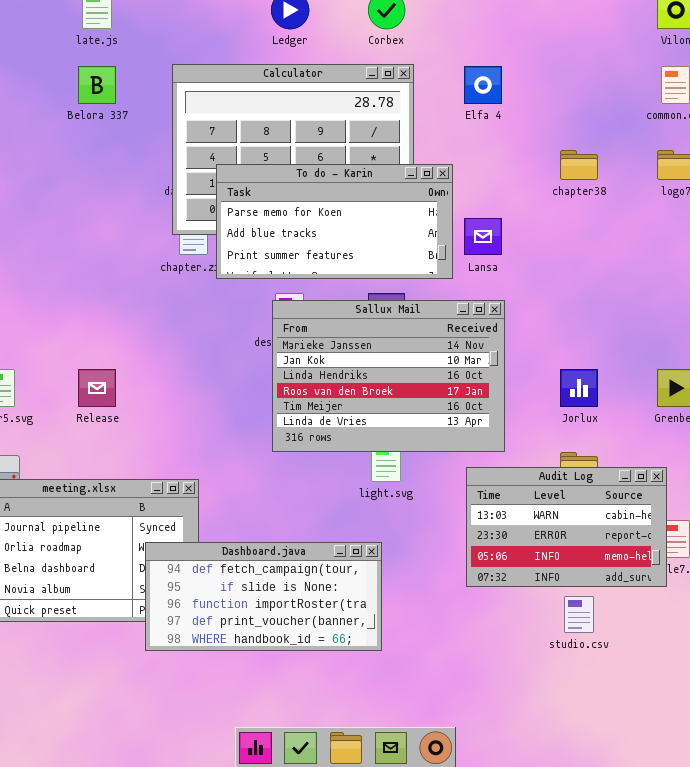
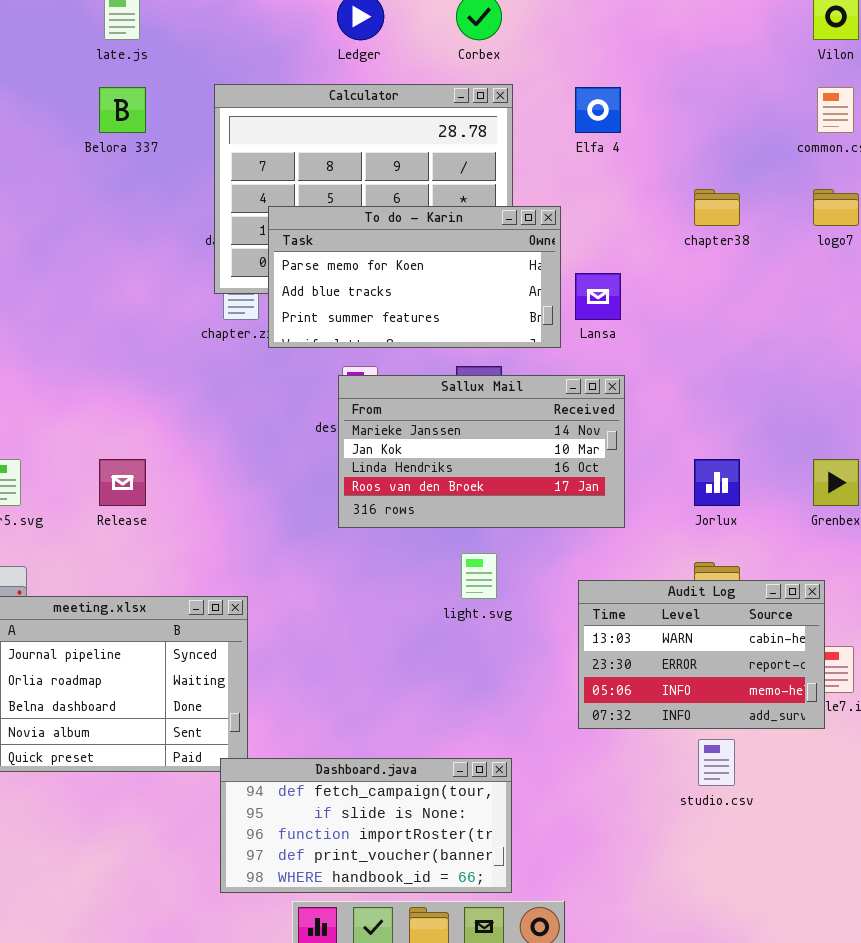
Sallux Mail: [272,300,505,452] -> [338,375,625,528], resized
Dashboard.java: [145,542,382,651] -> [220,758,512,893], moved

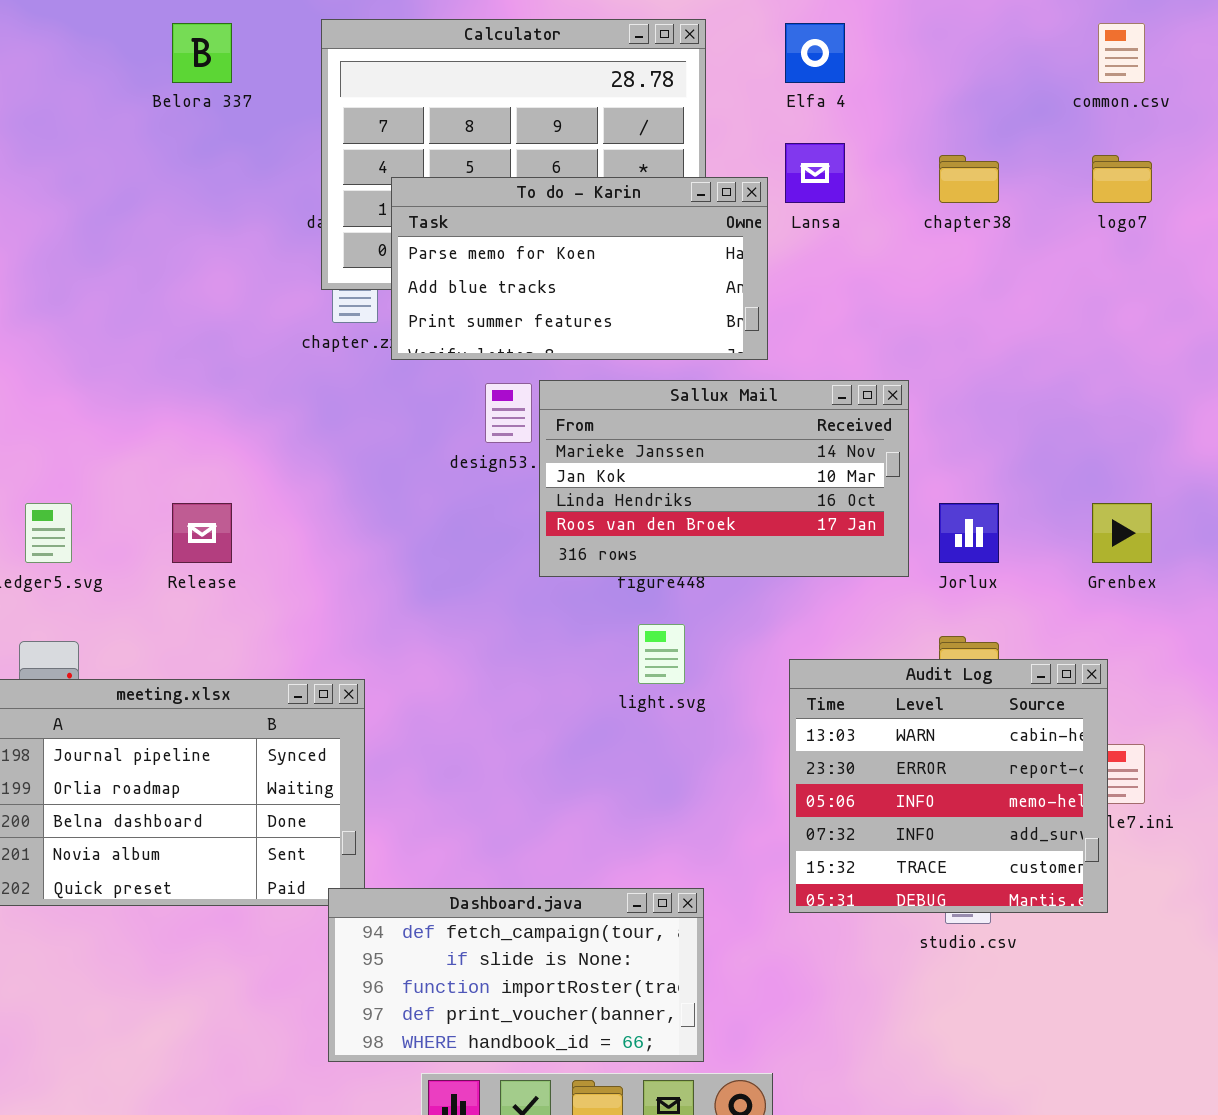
Lansa: [575,273,621,320] -> [785,143,845,203], moved
Sallux Mail: [338,375,625,528] -> [539,380,909,577], moved
Audit Log: [578,580,825,729] -> [789,659,1108,913], resized

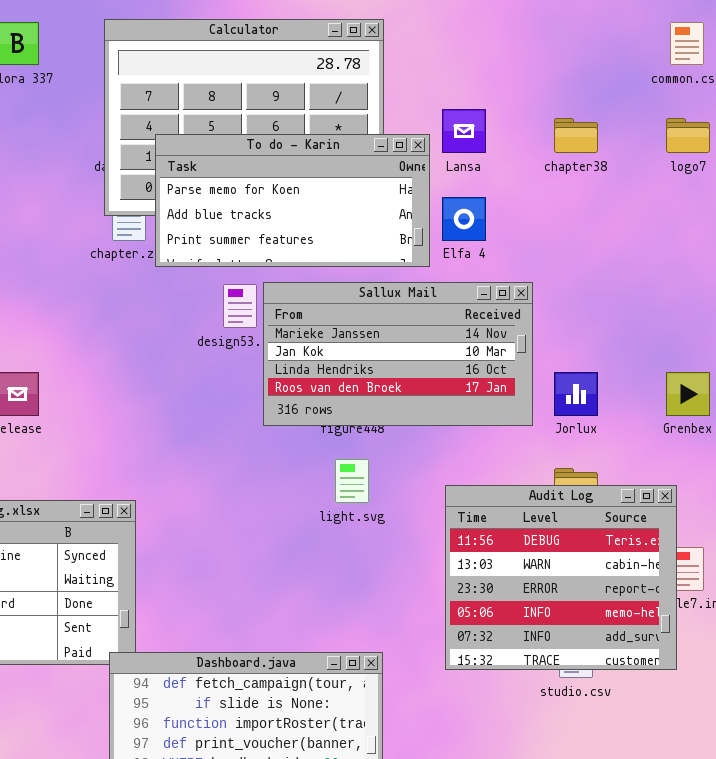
Elfa 4: [785,23,845,83] -> [442,197,486,241], moved
Audit Log: [789,659,1108,913] -> [445,485,677,670], scrolled up 1 row

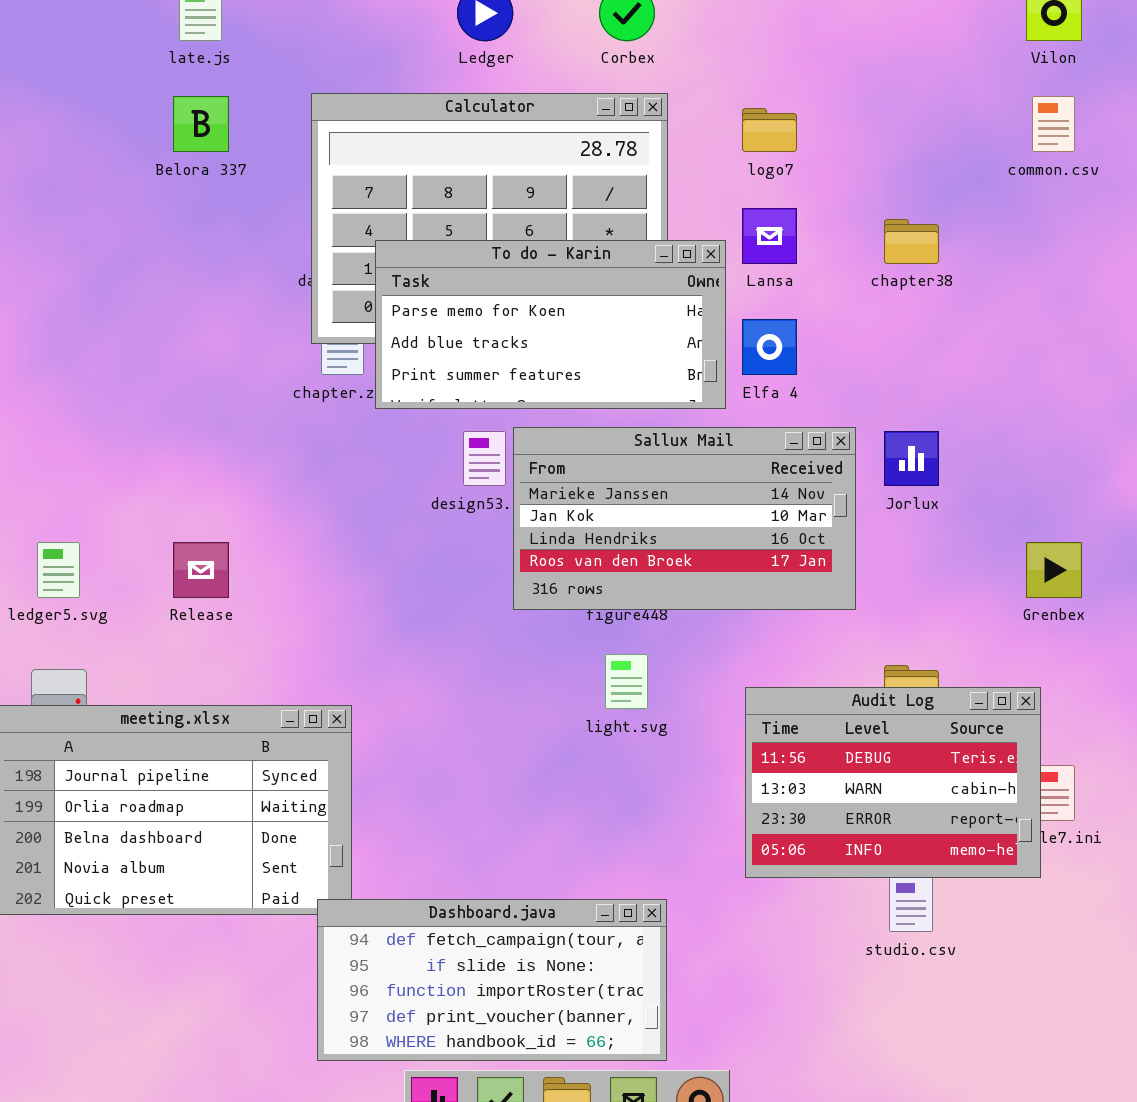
logo7: [666,118,710,153] -> [742,108,797,152], moved
Jorlux: [554,372,598,416] -> [884,431,939,486], moved
Audit Log: [445,485,677,670] -> [745,687,1041,878], resized

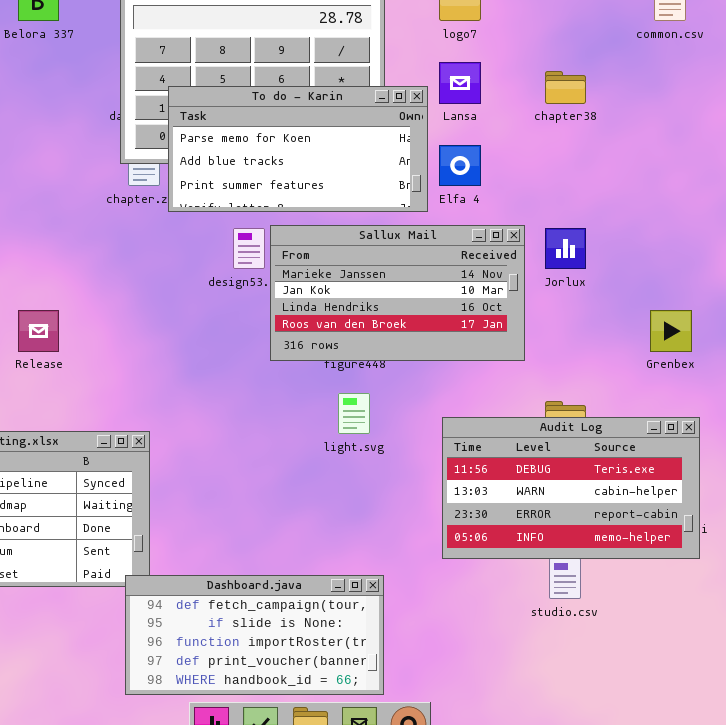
Audit Log: [745,687,1041,878] -> [442,417,700,559], resized

